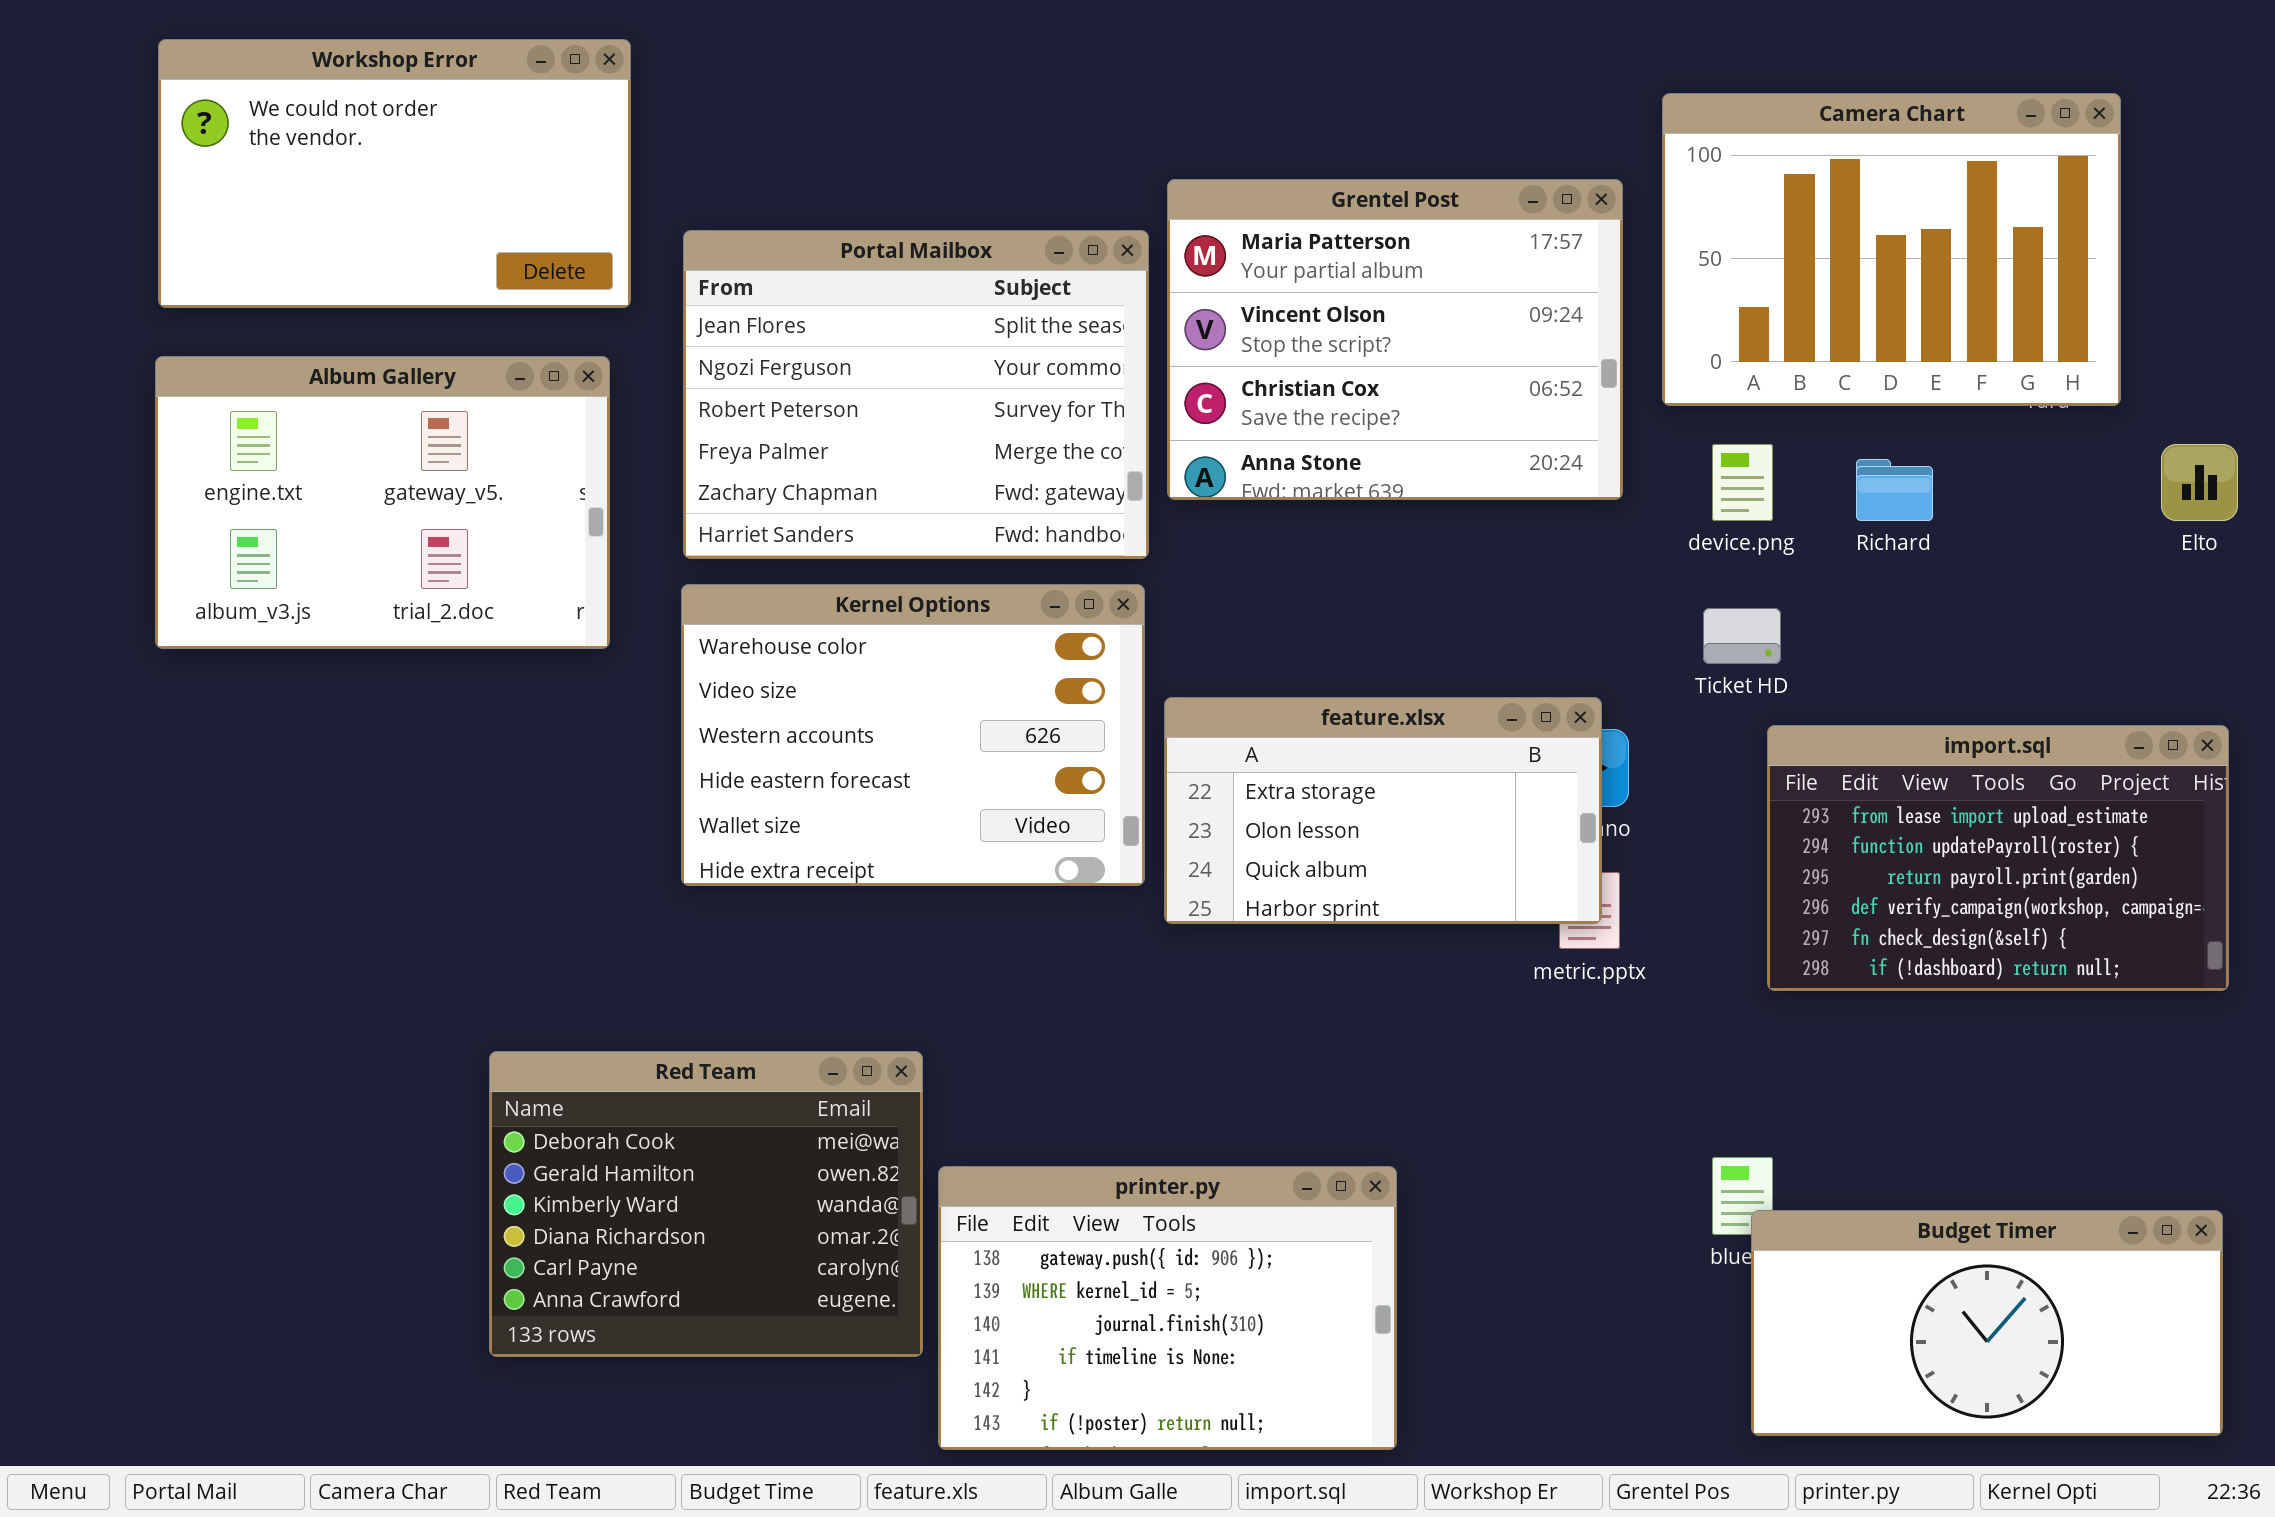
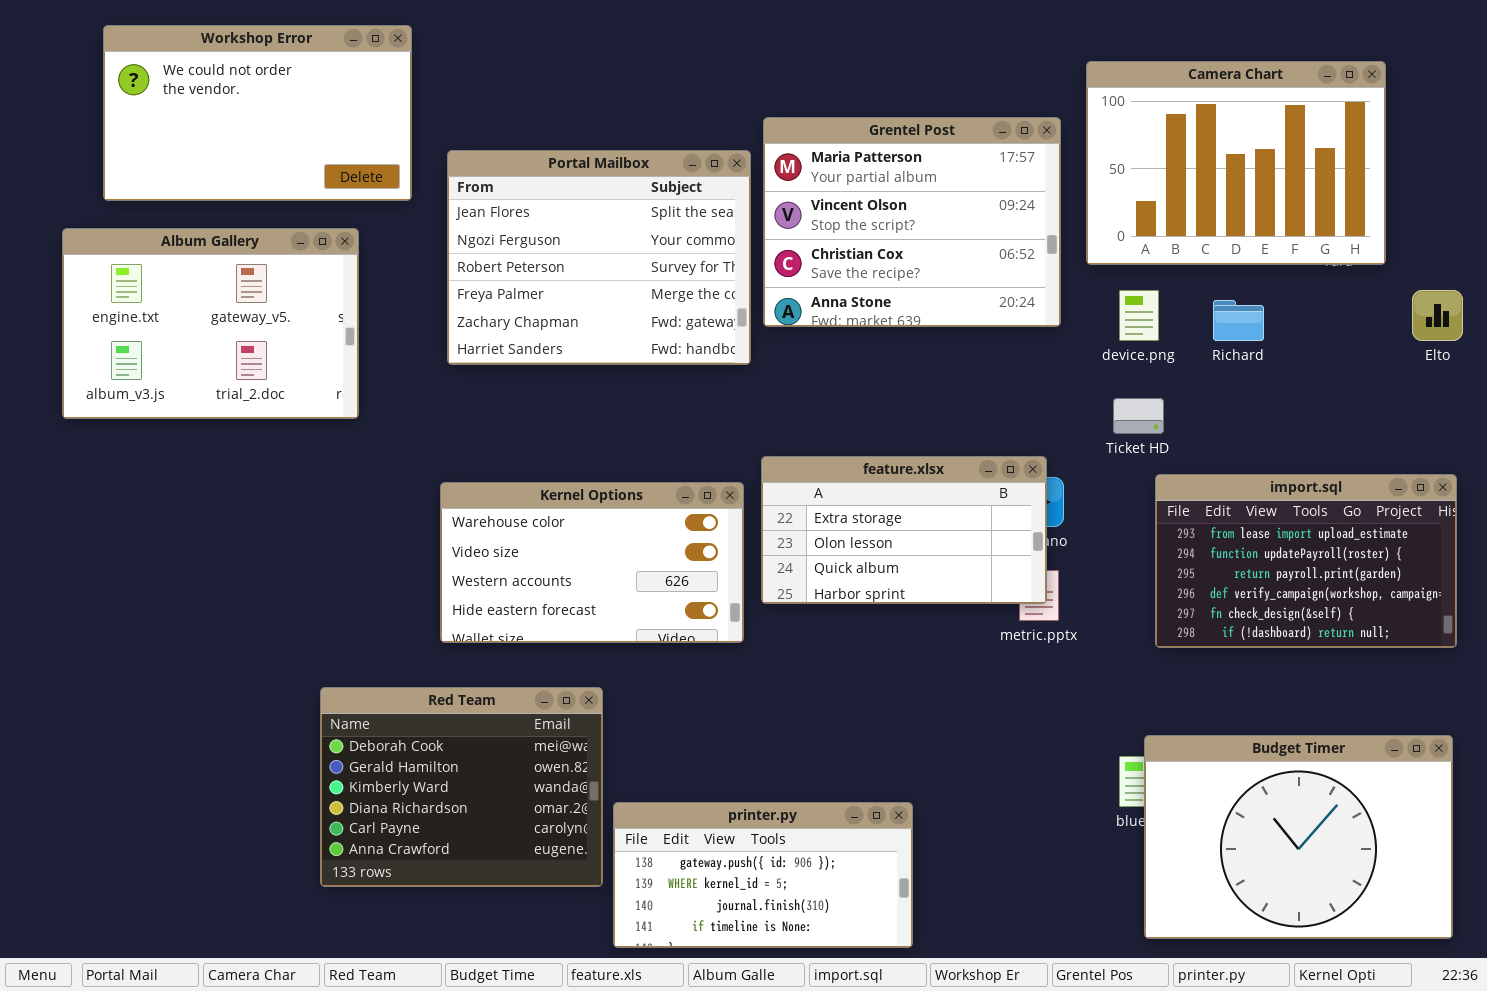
Album Gallery: [155,356,610,649] -> [62,228,359,419], moved
Kernel Options: [681,584,1145,886] -> [440,482,744,643], moved, resized
printer.py: [938,1166,1397,1450] -> [613,802,913,948], resized
Budget Timer: [1751,1210,2223,1436] -> [1144,735,1453,939], resized

